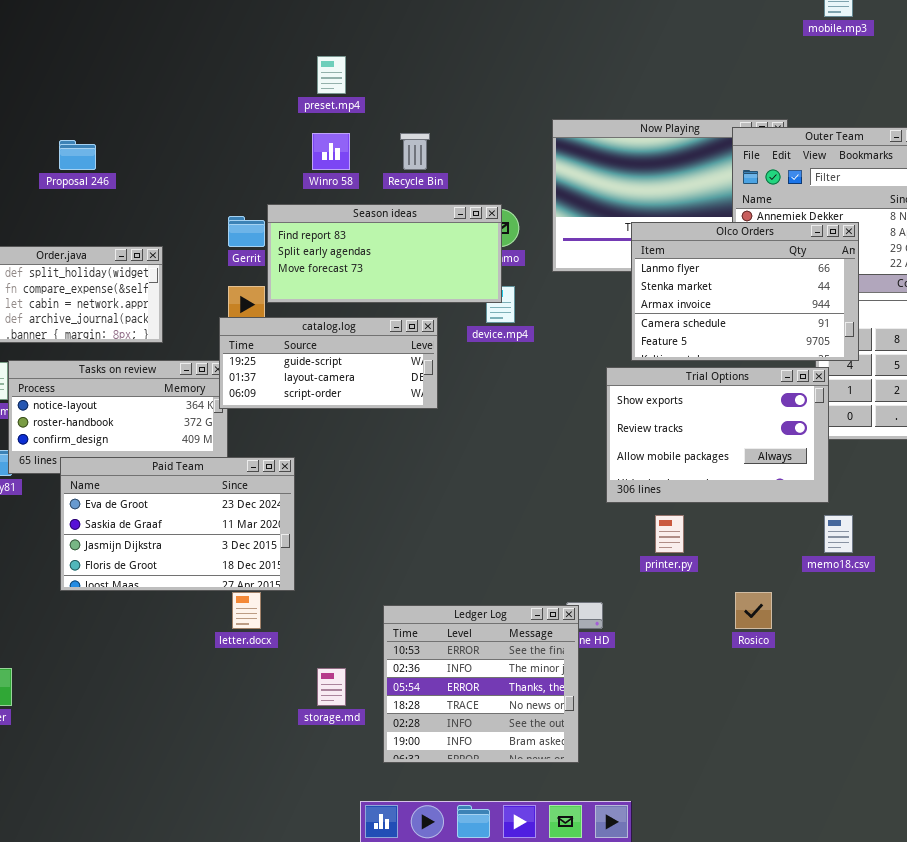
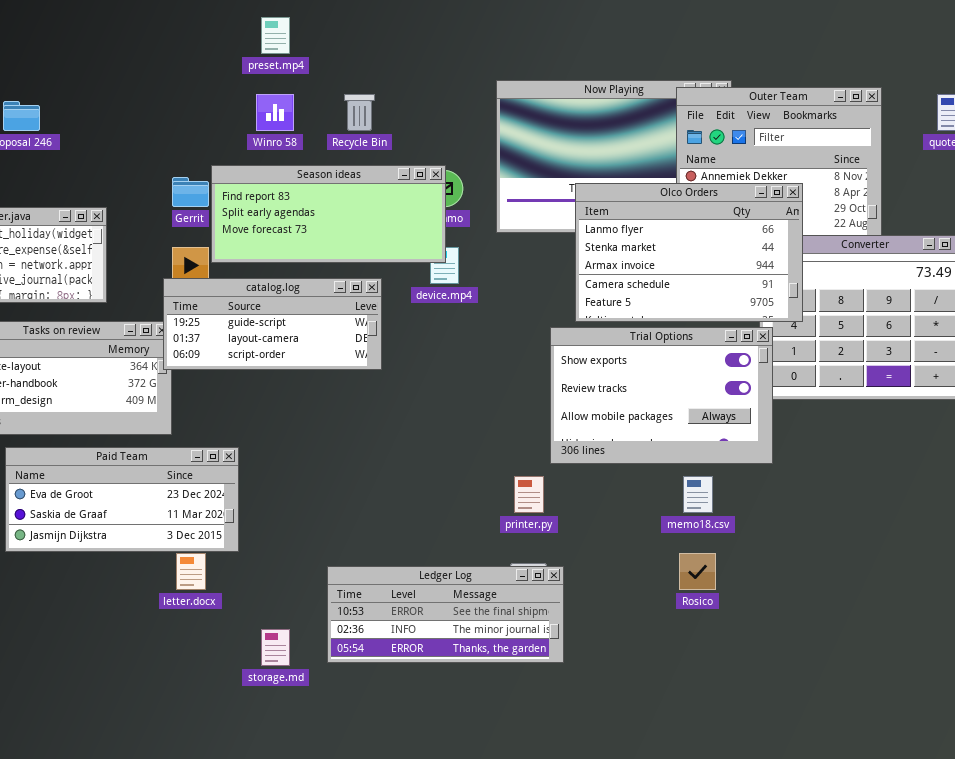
Paid Team: [60,457,295,591] -> [5,447,239,552], resized
printer.py: [655,515,684,553] -> [514,476,544,513], moved
memo18.csv: [824,515,853,553] -> [683,476,713,513], moved
Ledger Log: [383,605,579,763] -> [327,566,564,663], resized

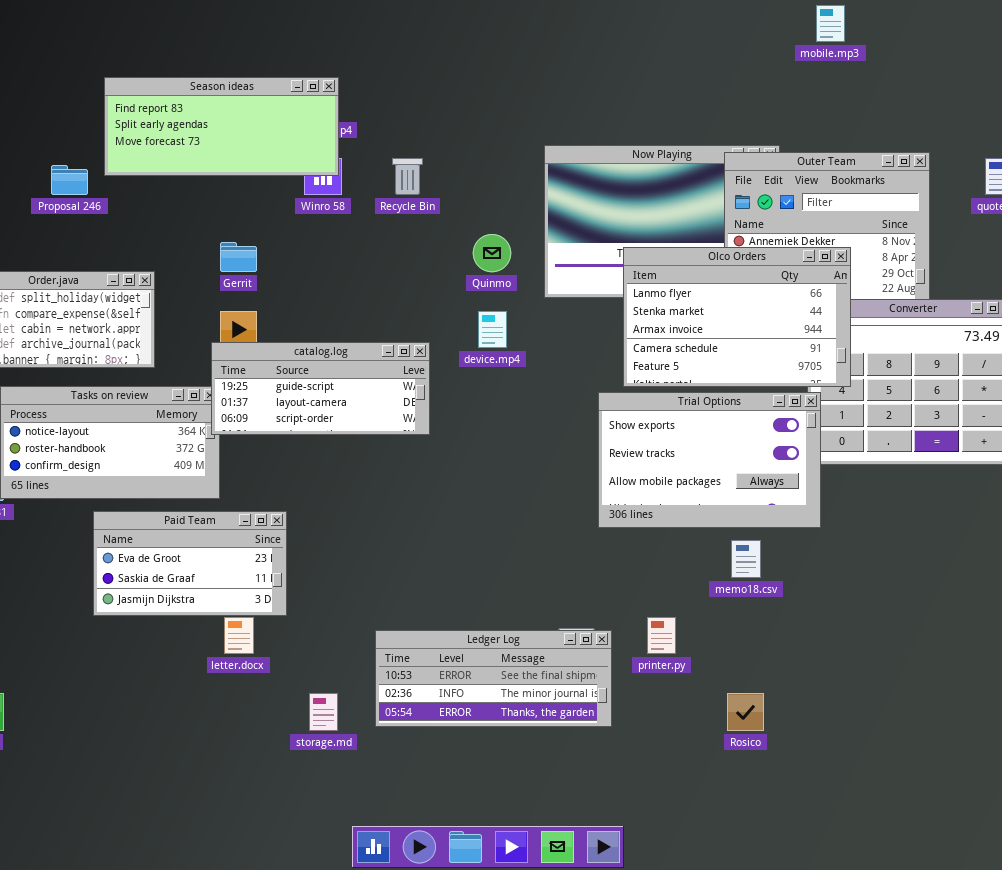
Season ideas: [211,165,446,263] -> [104,77,339,176], moved
Paid Team: [5,447,239,552] -> [93,511,287,616], resized
printer.py: [514,476,544,513] -> [647,617,676,654], moved
Rosico: [679,553,716,590] -> [727,693,764,731], moved

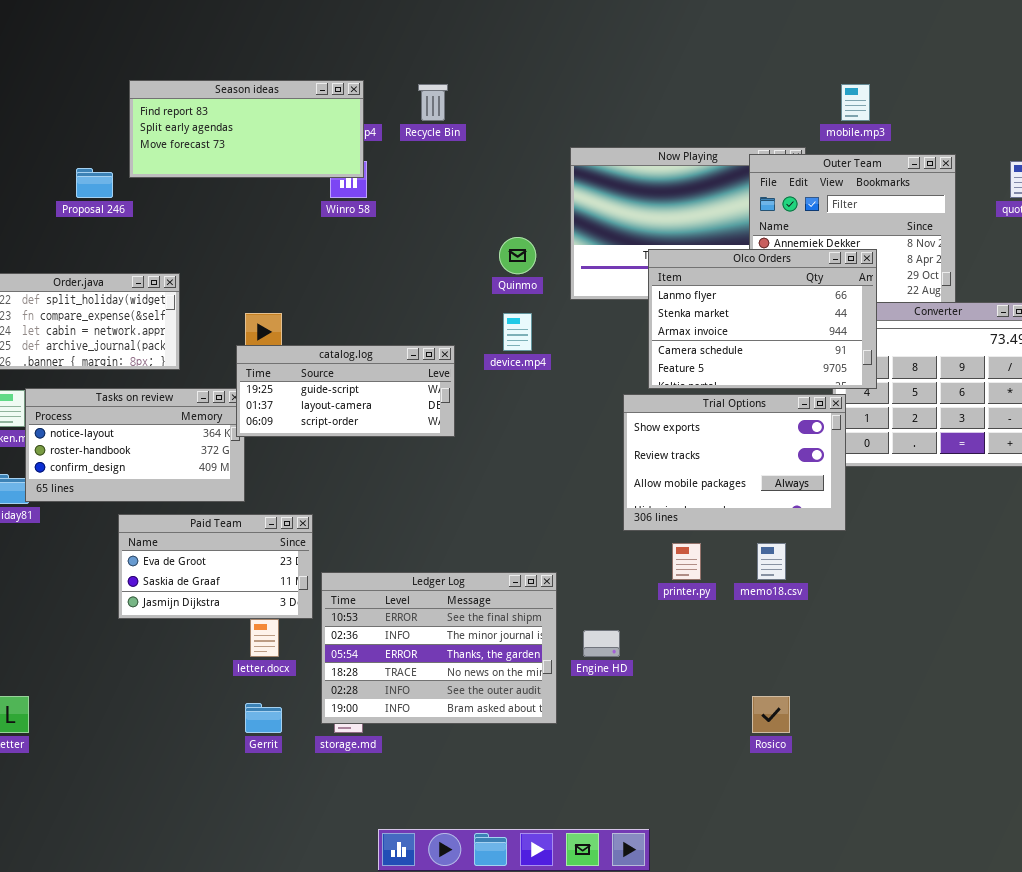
mobile.mp3: [816,5,845,42] -> [841,84,870,121], moved
Recycle Bin: [392,158,423,195] -> [418,84,448,121], moved
Gerrit: [220,242,257,272] -> [245,703,282,733], moved
printer.py: [647,617,676,654] -> [672,543,701,580], moved
Ledger Log: [375,630,612,727] -> [321,572,557,724], moved, resized

